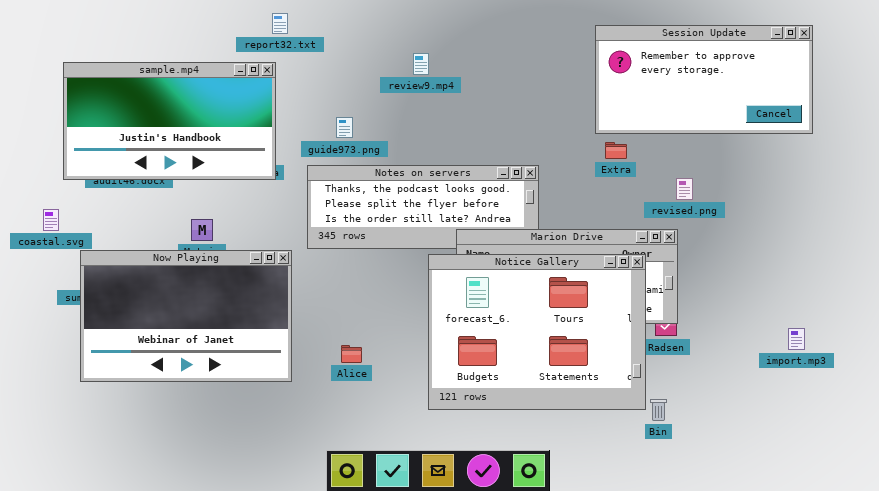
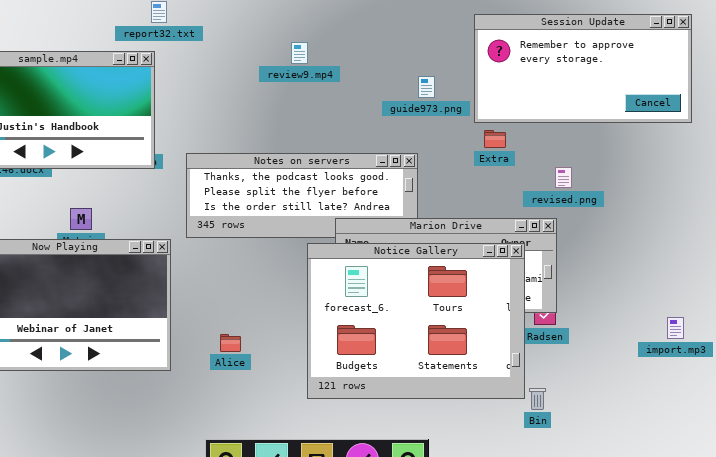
guide973.png: [336,117,353,138] -> [418,76,435,98], moved

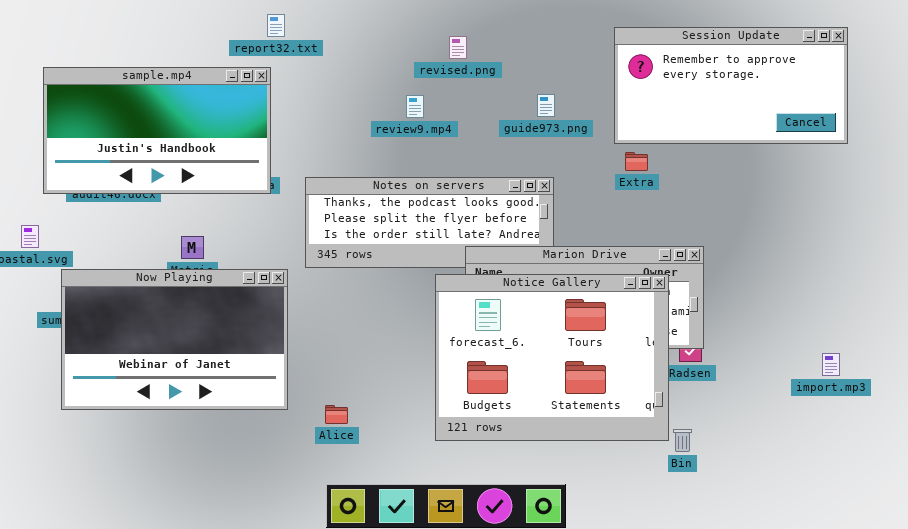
review9.mp4: [291,42,308,64] -> [406,95,424,118], moved
guide973.png: [418,76,435,98] -> [537,94,555,117], moved
revised.png: [555,167,572,188] -> [449,36,467,59], moved
Alice: [220,334,241,352] -> [325,405,348,424], moved

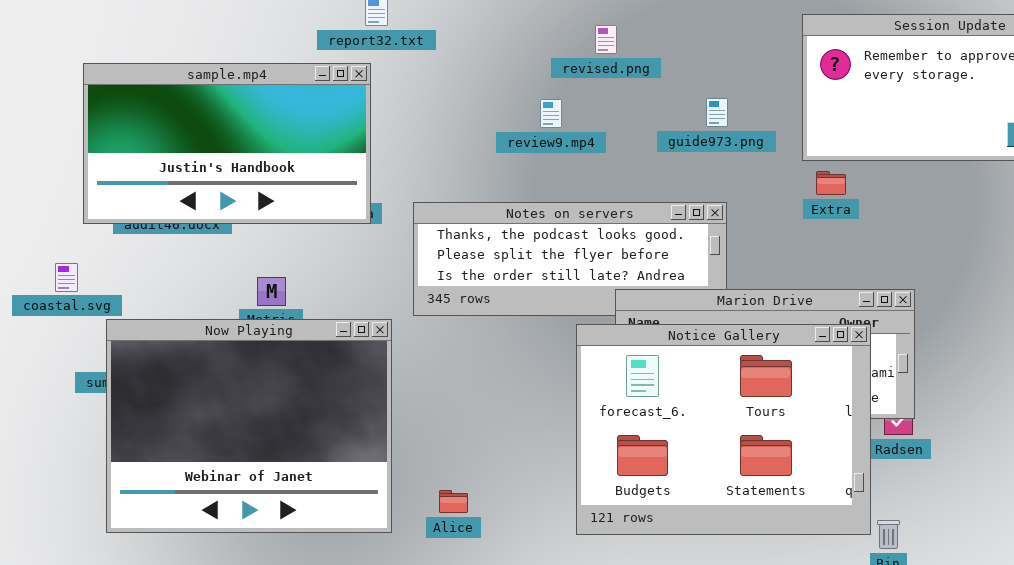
Now Playing: [61,269,288,410] -> [106,319,392,533], resized

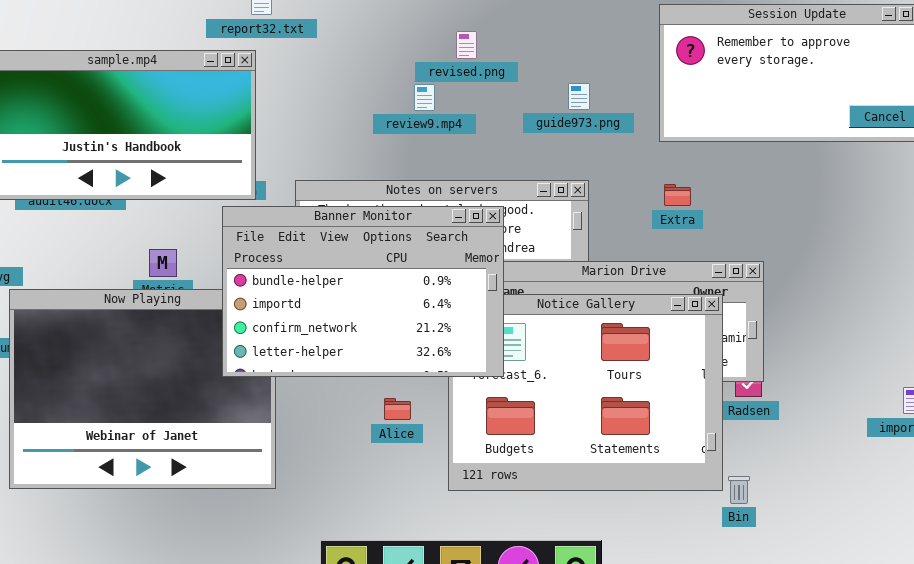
revised.png: [595,25,617,54] -> [456,31,477,59], moved
Extra: [816,171,846,195] -> [664,184,691,206], moved
Banner Monitor: none -> [222,206,504,377], opened
Alice: [439,490,468,513] -> [384,398,411,420], moved

